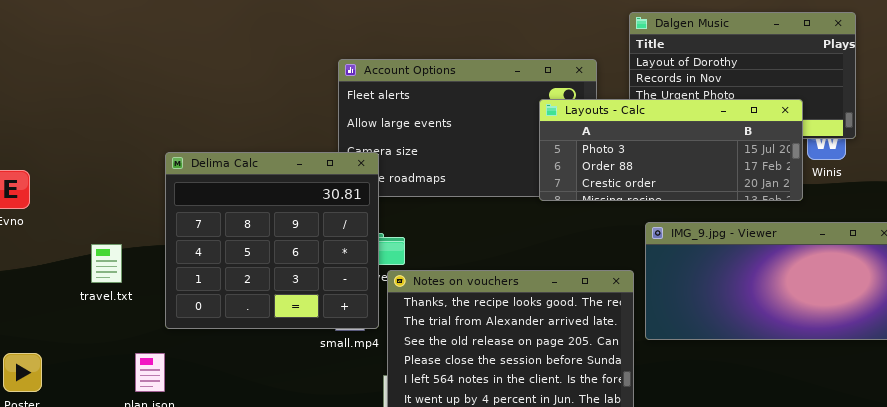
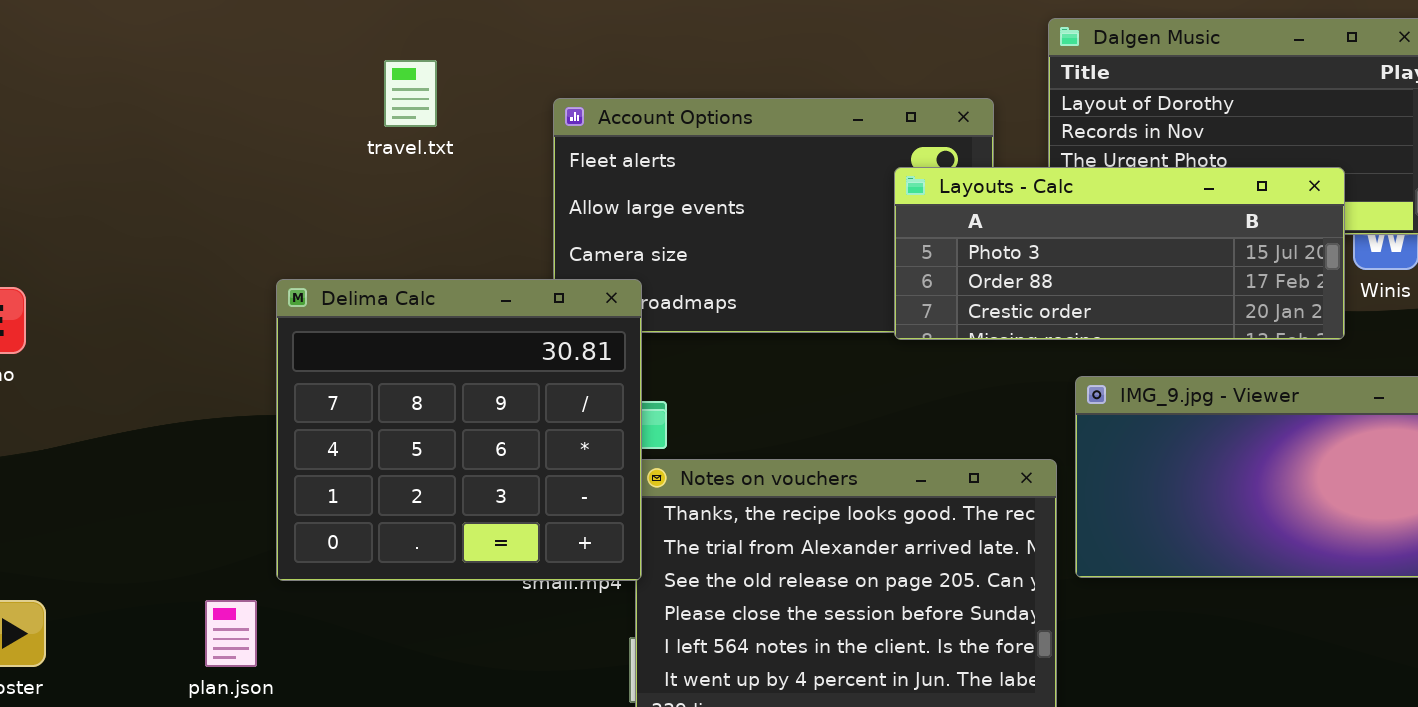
Delima Calc: [165,152,379,329] -> [276,279,642,581], moved
travel.txt: [91,244,122,283] -> [384,60,437,127], moved

